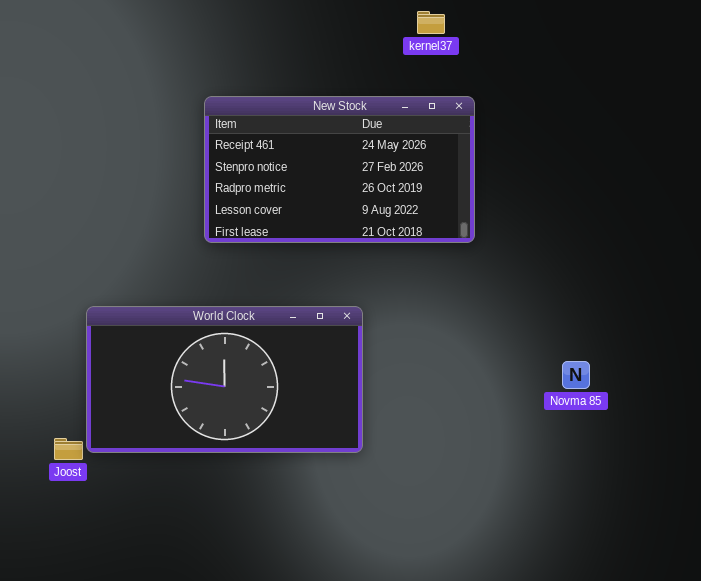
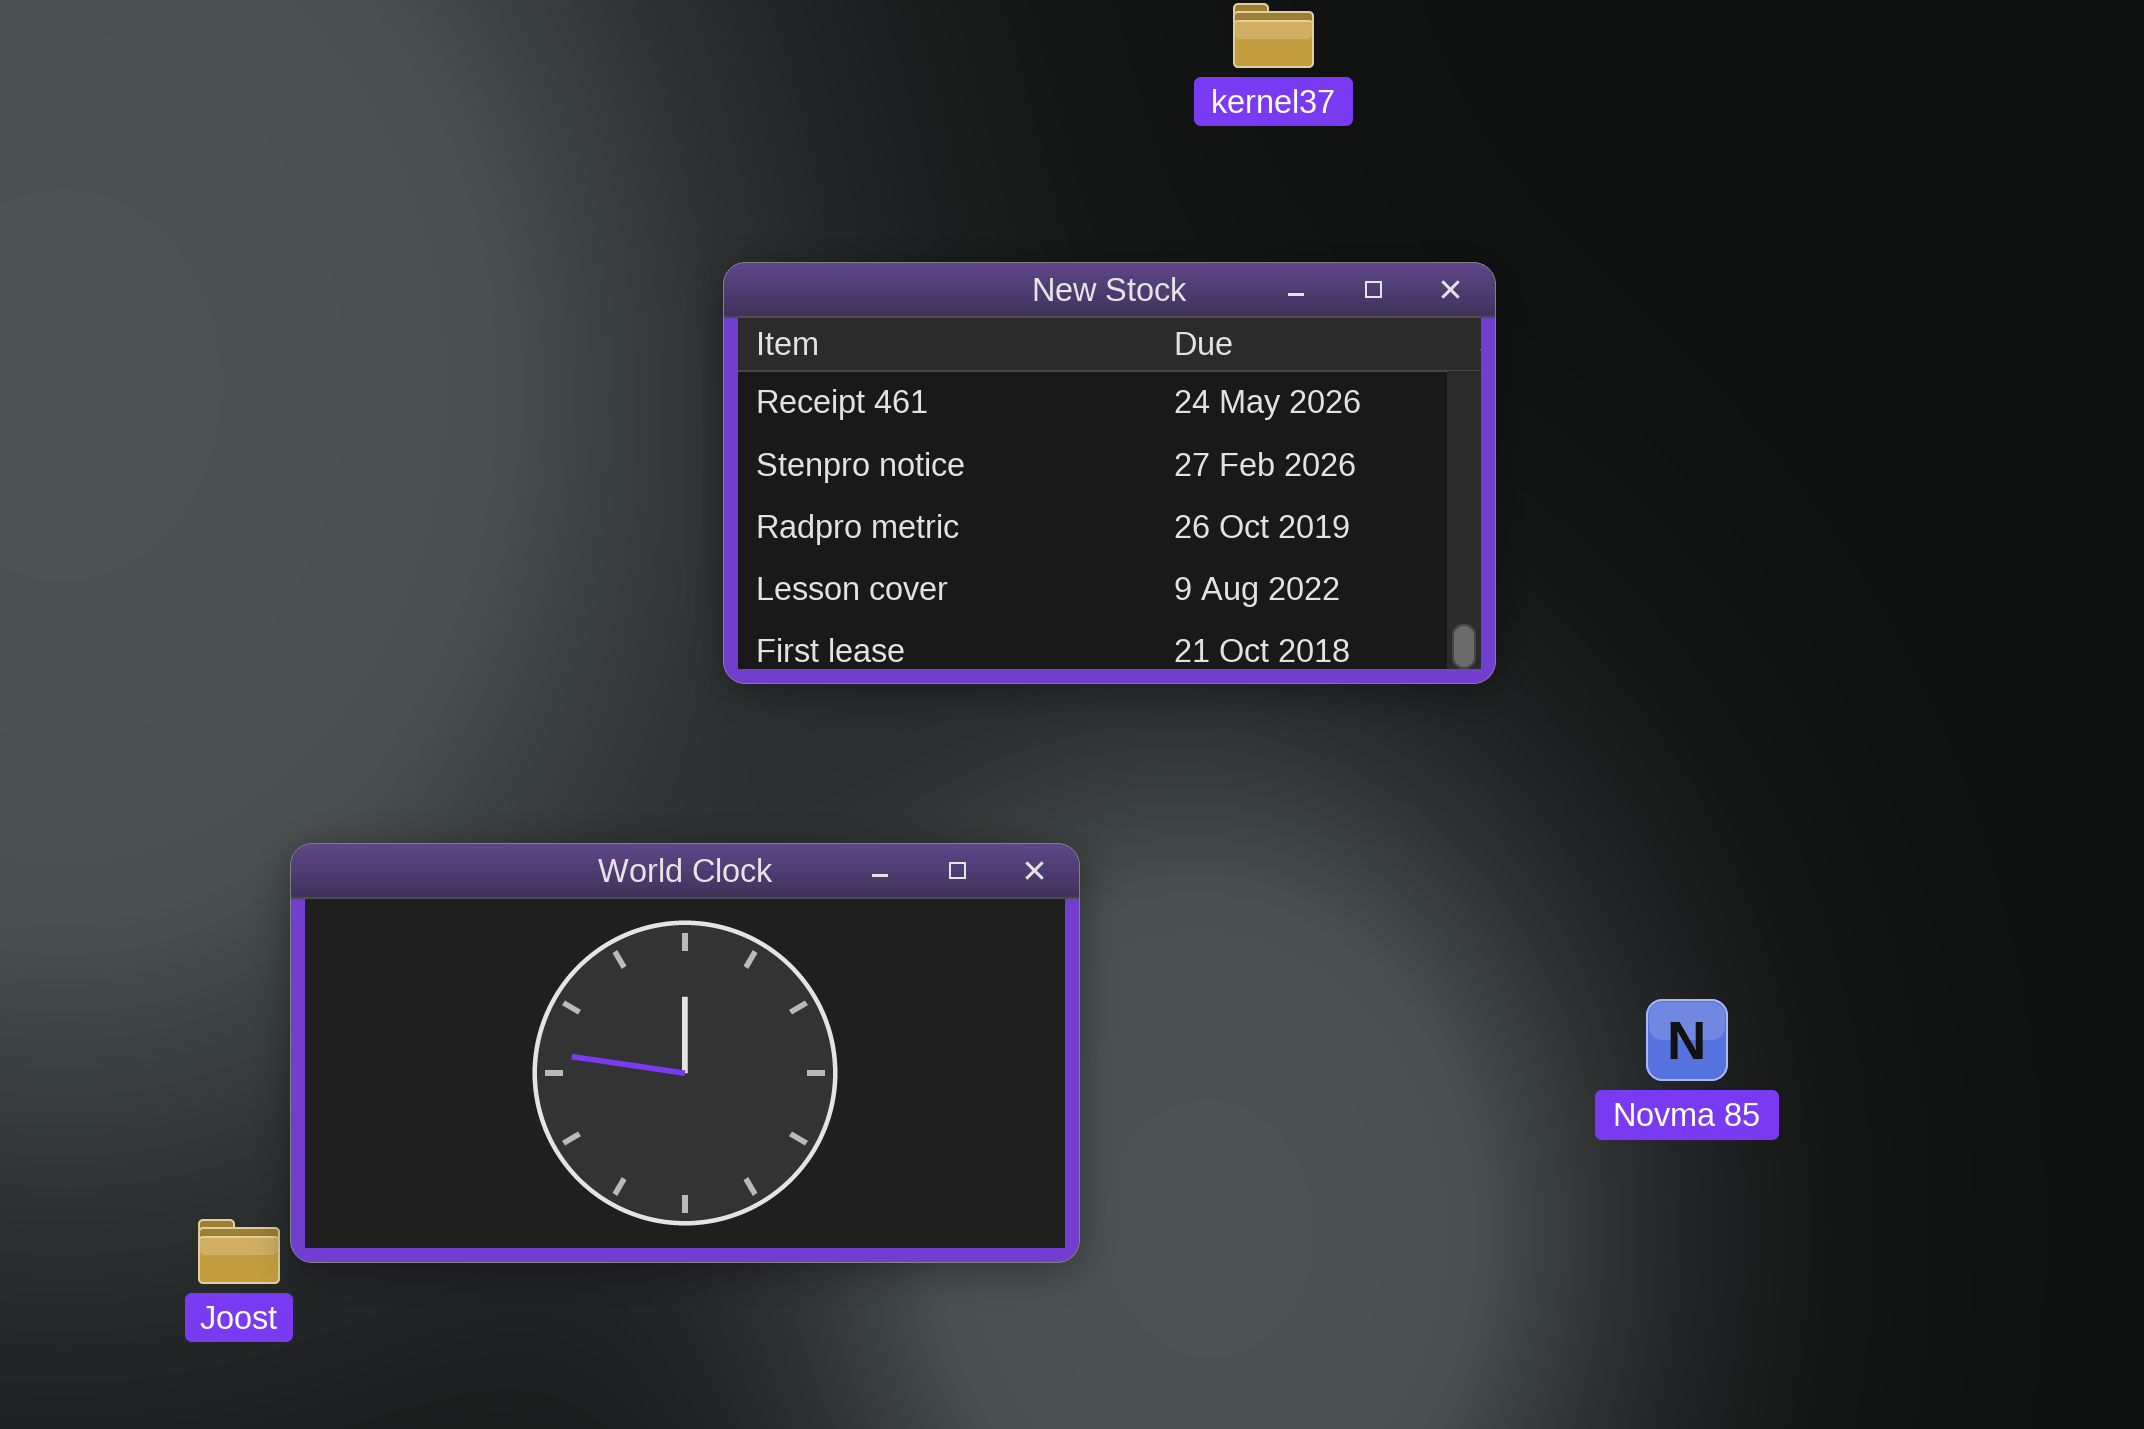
New Stock: [204,96,475,243] -> [723,262,1496,684], moved

